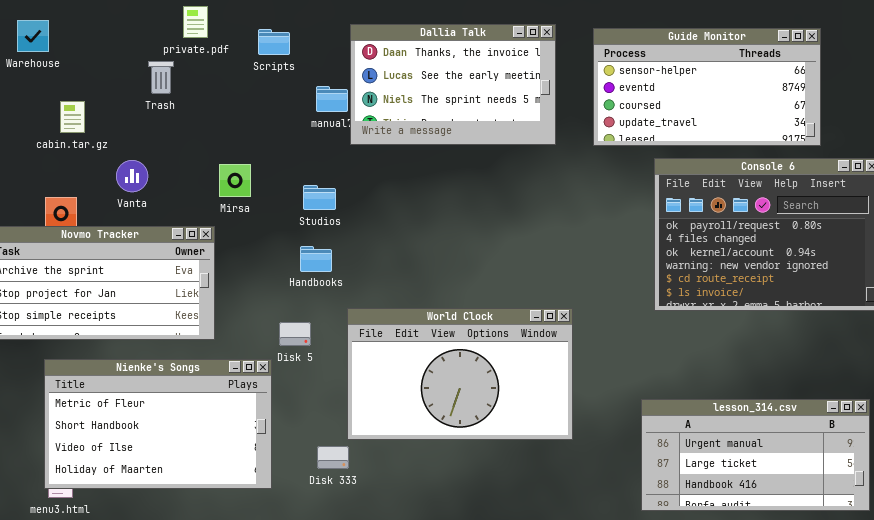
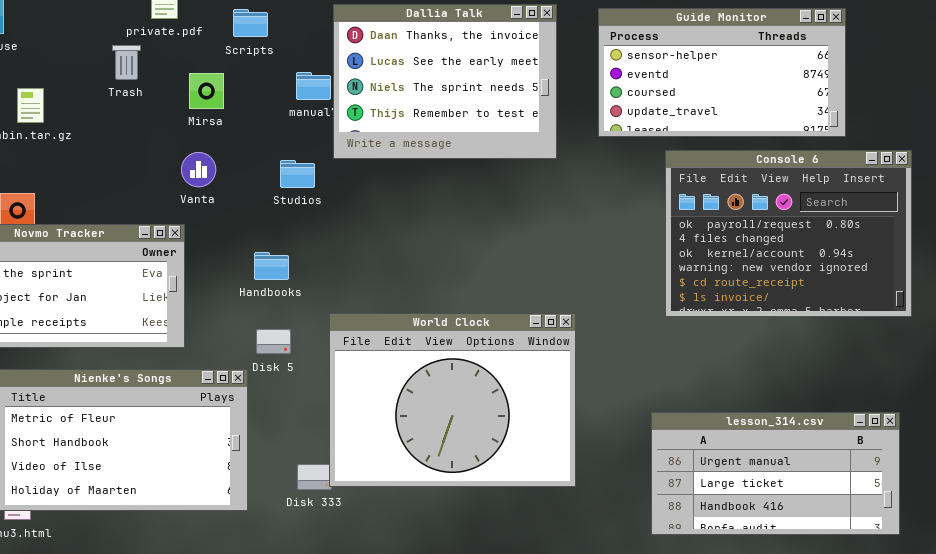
Dallia Talk: [350,24,556,145] -> [333,4,557,159], resized
Vanta: [116,160,148,192] -> [181,152,216,187], moved
Mirsa: [219,164,251,197] -> [189,73,224,109], moved
Studios: [303,185,336,210] -> [280,160,315,188], moved
Handbooks: [300,246,332,272] -> [254,252,289,280], moved
World Clock: [347,308,573,440] -> [329,313,576,487], resized

